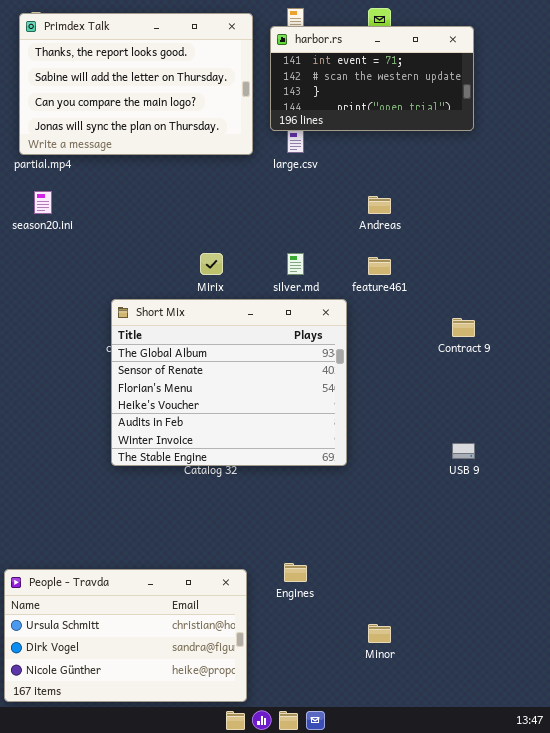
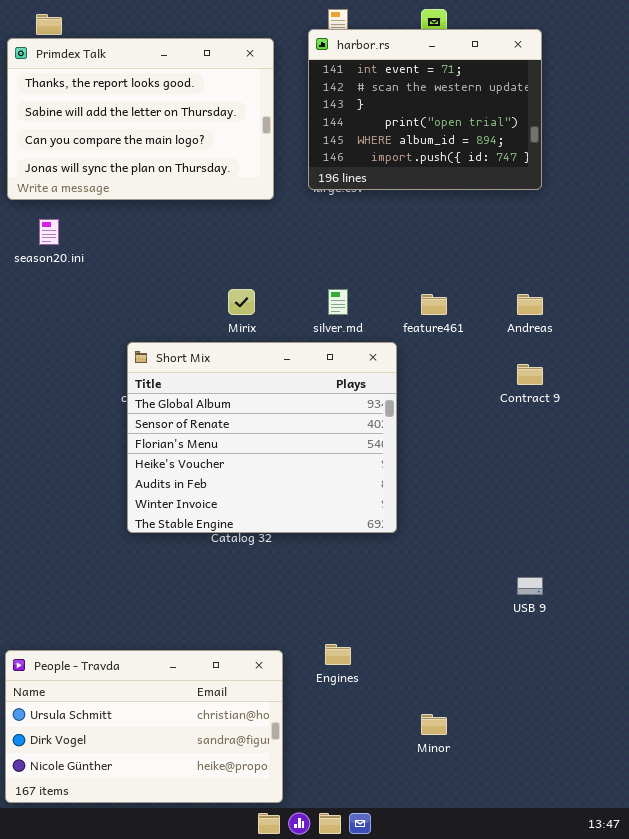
Primdex Talk: [19,13,253,155] -> [7,38,274,200], moved
harbor.rs: [270,26,474,131] -> [308,29,542,190], resized
Andreas: [368,196,391,214] -> [517,294,543,315], moved
USB 9: [452,443,475,459] -> [517,577,543,595], moved

